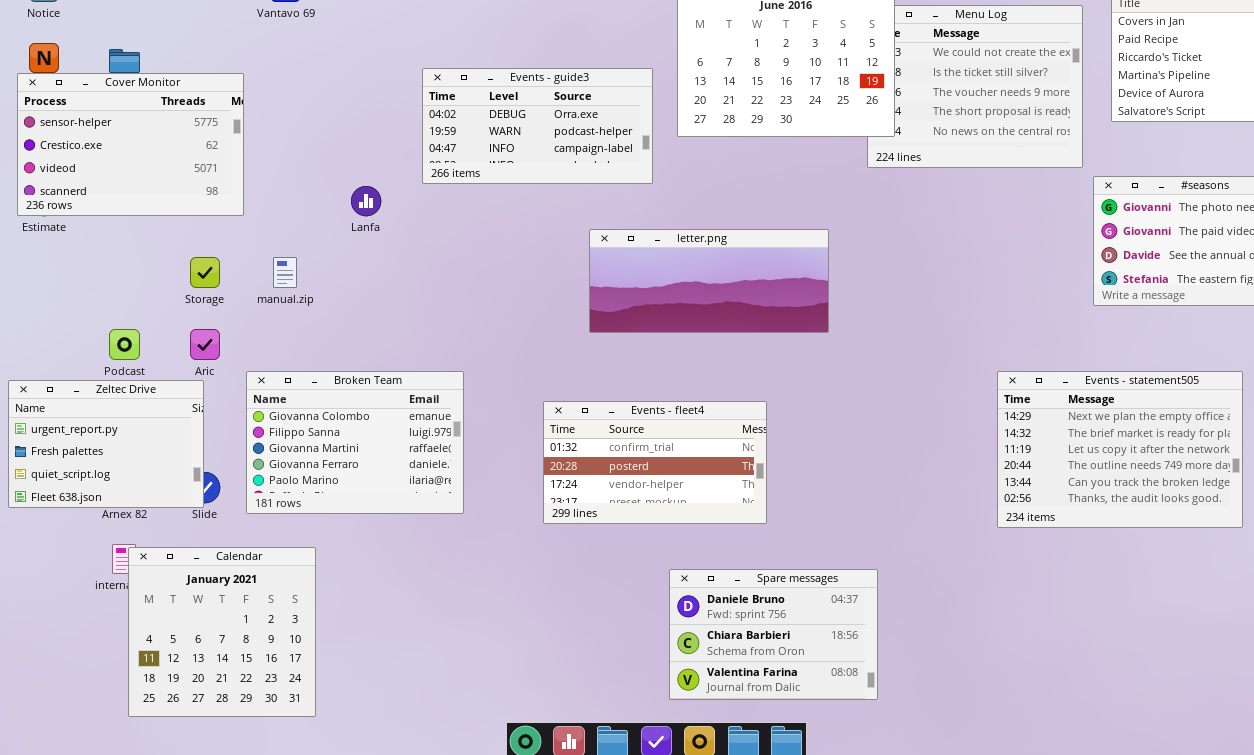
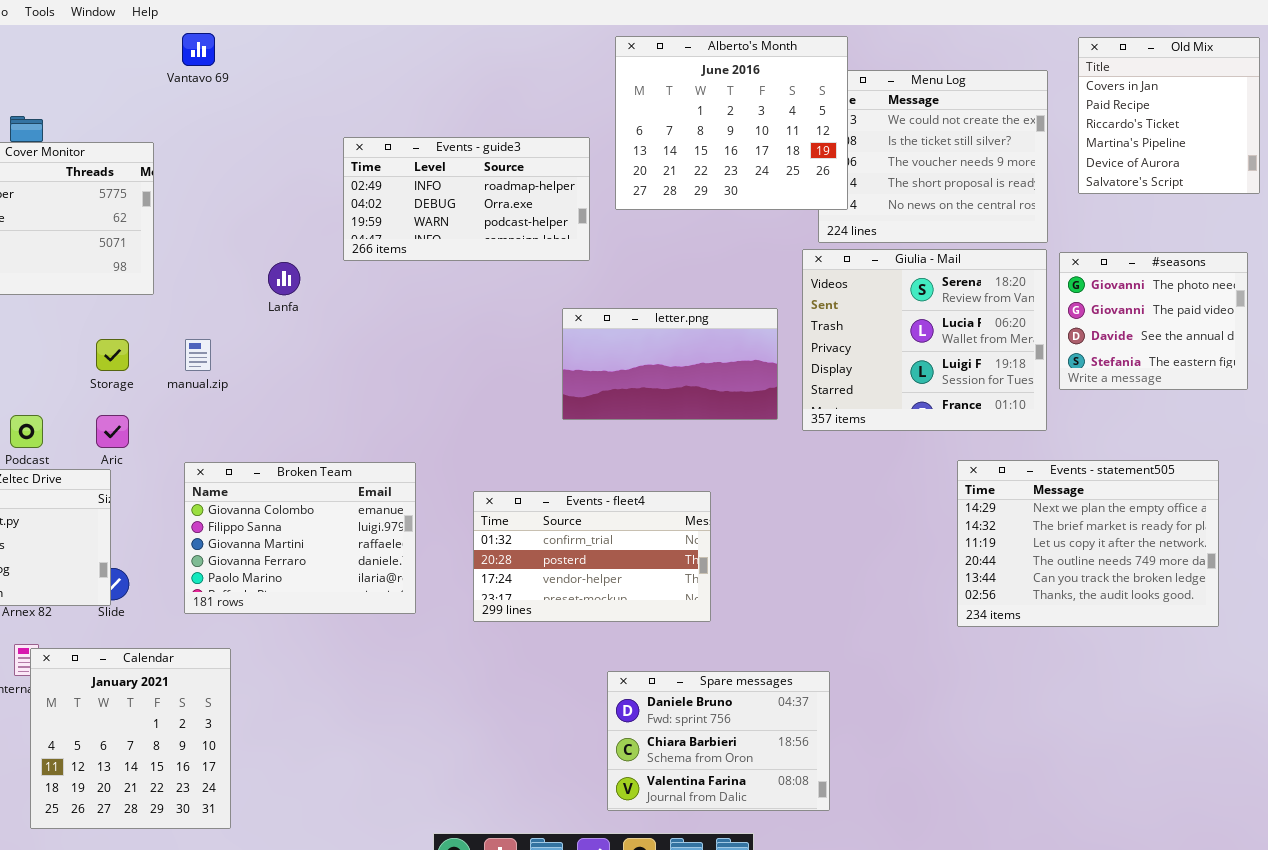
Events - guide3: [422,68,653,184] -> [343,137,590,261], scrolled up 1 row
Giulia - Mail: none -> [802,249,1047,431], opened
letter.png: [589,229,829,333] -> [562,308,778,420], resized
Broken Team: [246,371,464,514] -> [184,462,416,614], moved

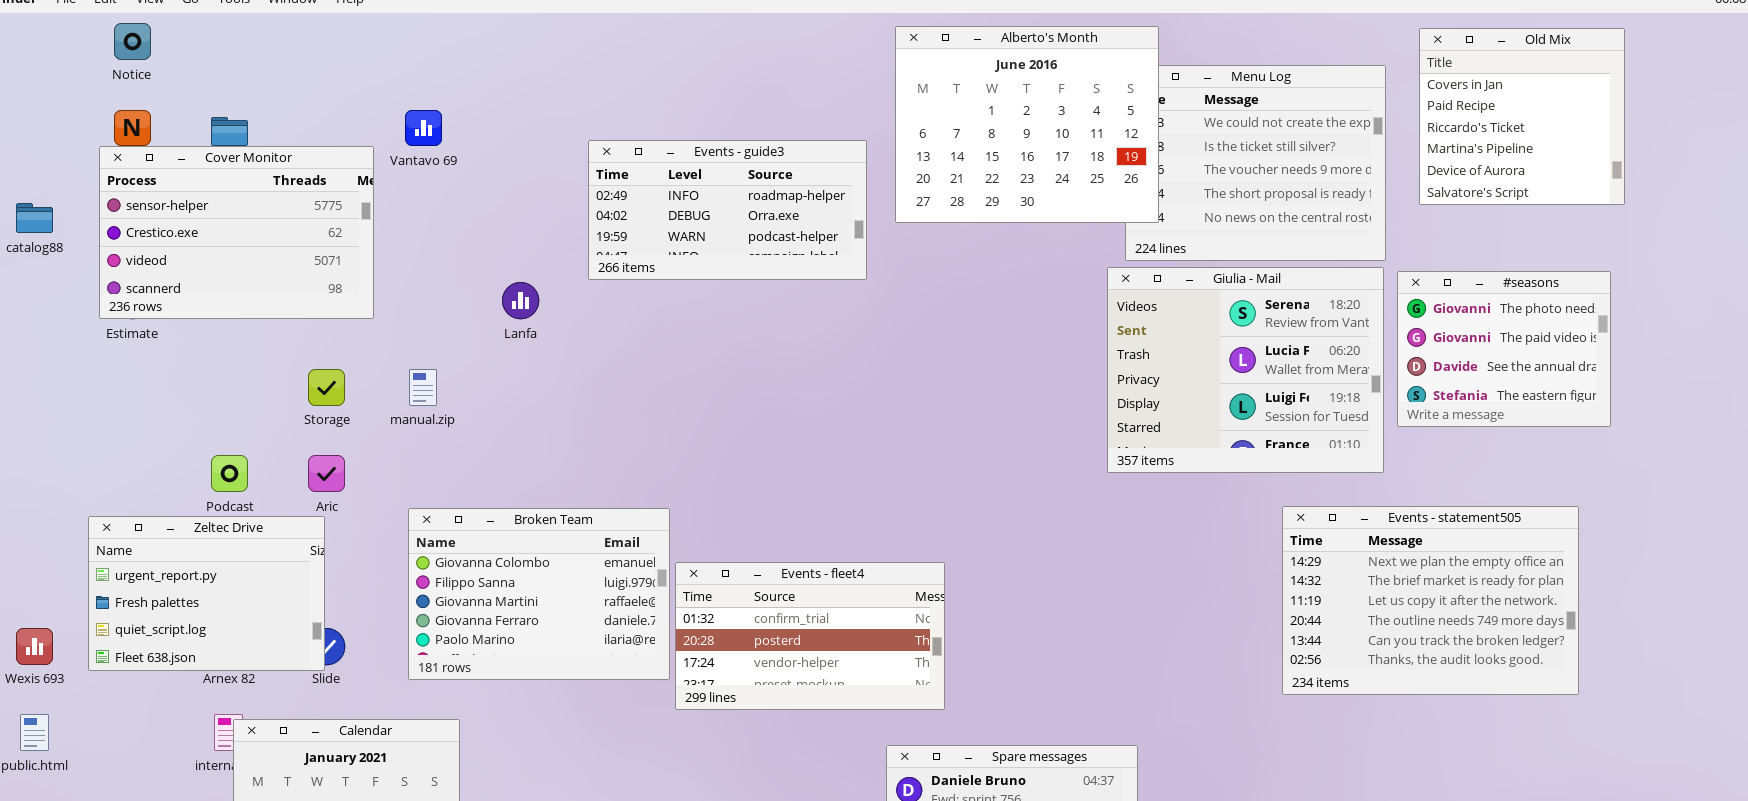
Vantavo 69: [182,33,215,66] -> [405,110,442,146], moved
letter.png: [562,308,778,420] -> none, closed
Events - fleet4: [473,491,711,622] -> [675,562,945,710], moved

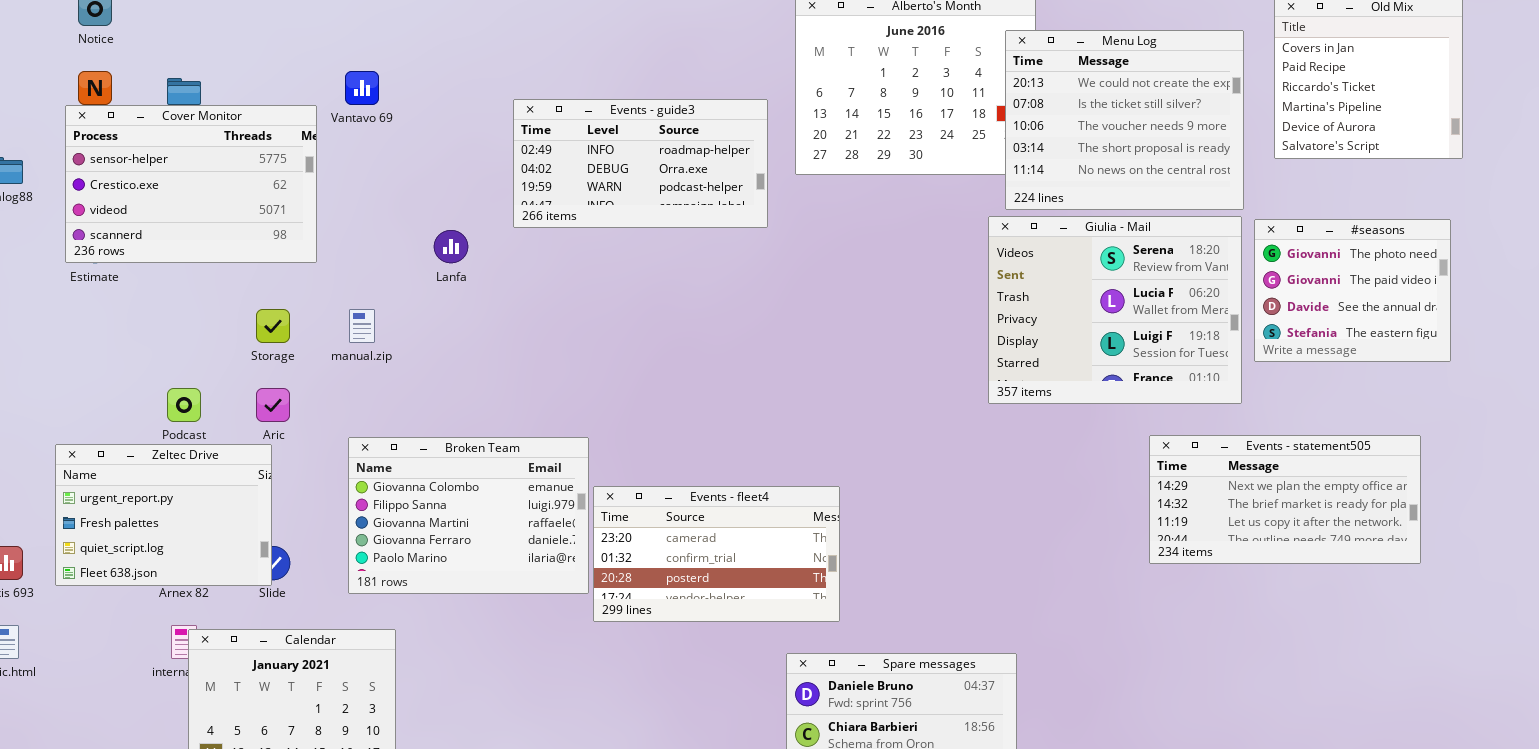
Menu Log: [1125,65,1386,261] -> [1005,30,1244,210], raised
Events - statement505: [1282,506,1579,695] -> [1149,435,1421,564], resized
Events - fleet4: [675,562,945,710] -> [593,486,840,622], scrolled up 1 row

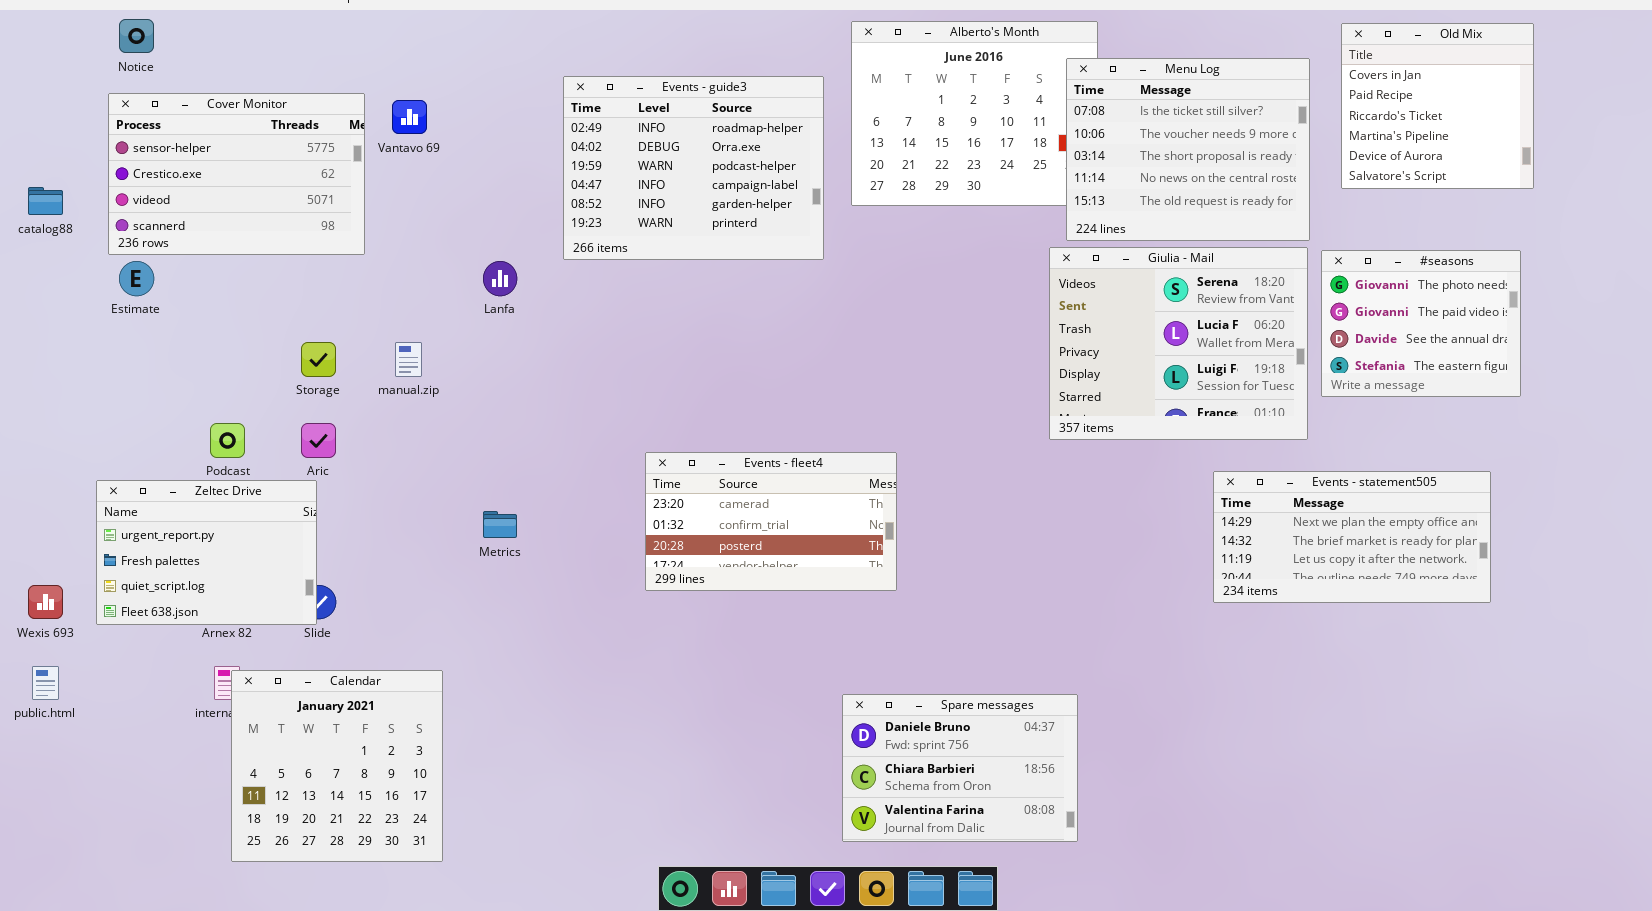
Menu Log: [1005,30,1244,210] -> [1066,58,1310,241], scrolled down 1 row
Events - guide3: [513,99,768,228] -> [563,76,824,260], resized
Cover Monitor: [65,105,317,263] -> [108,93,365,255], moved
Broken Team: [348,437,589,594] -> none, closed
Events - fleet4: [593,486,840,622] -> [645,452,897,591], moved

